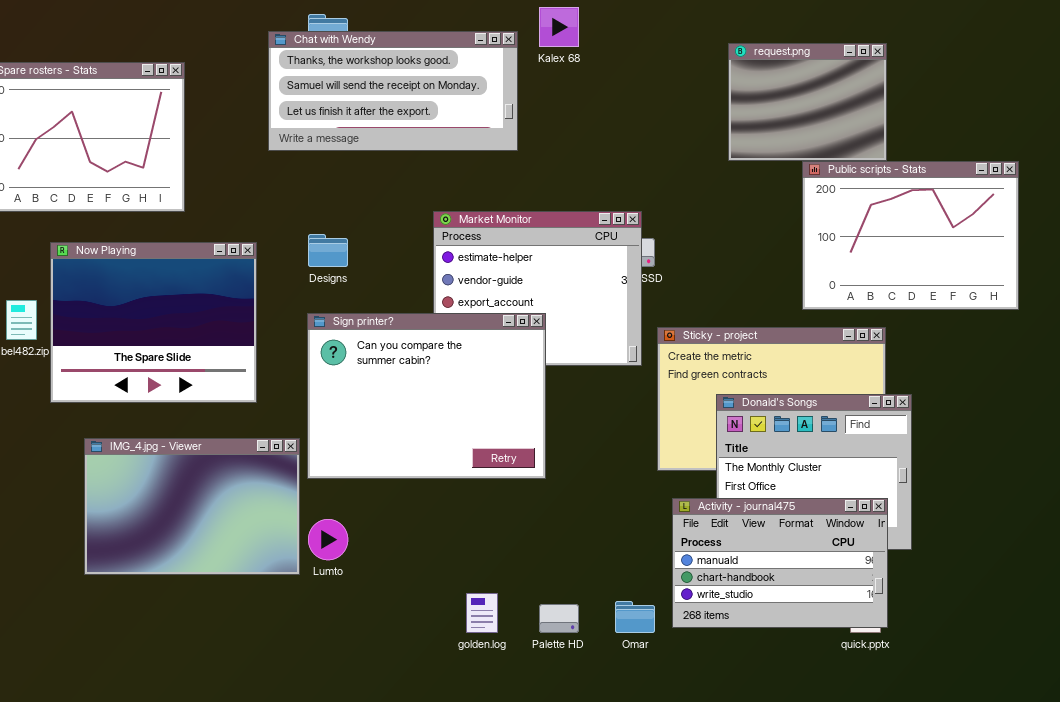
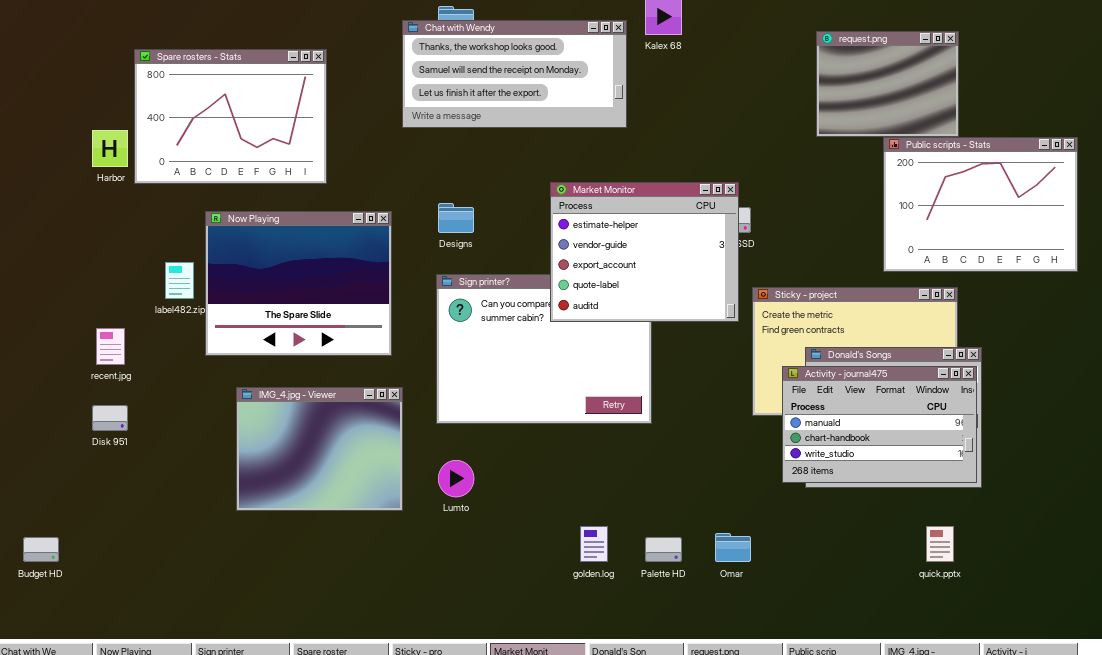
Market Monitor: [433,211,642,366] -> [550,182,739,322], raised
IMG_4.jpg - Viewer: [84,438,300,575] -> [236,387,403,511], resized
Activity - journal475: [672,498,888,628] -> [782,366,977,483], moved

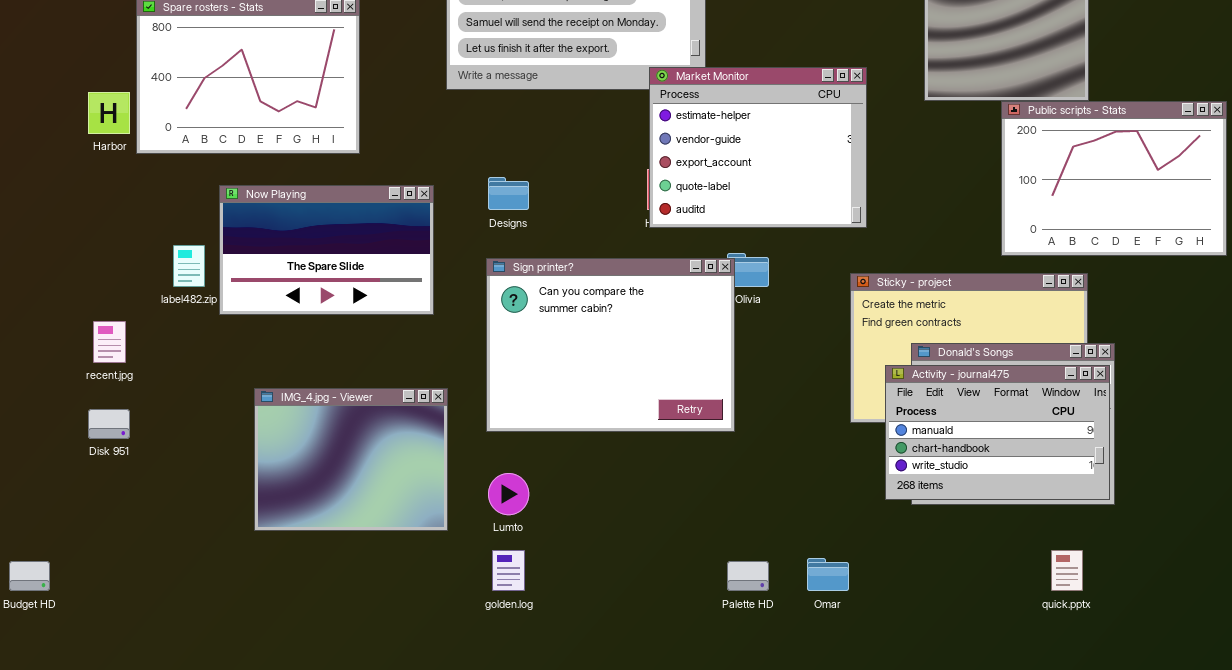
Market Monitor: [550,182,739,322] -> [649,67,867,228], moved
Now Playing: [205,211,392,356] -> [219,185,434,315], resized
golden.log: [580,526,608,562] -> [492,550,525,591], moved

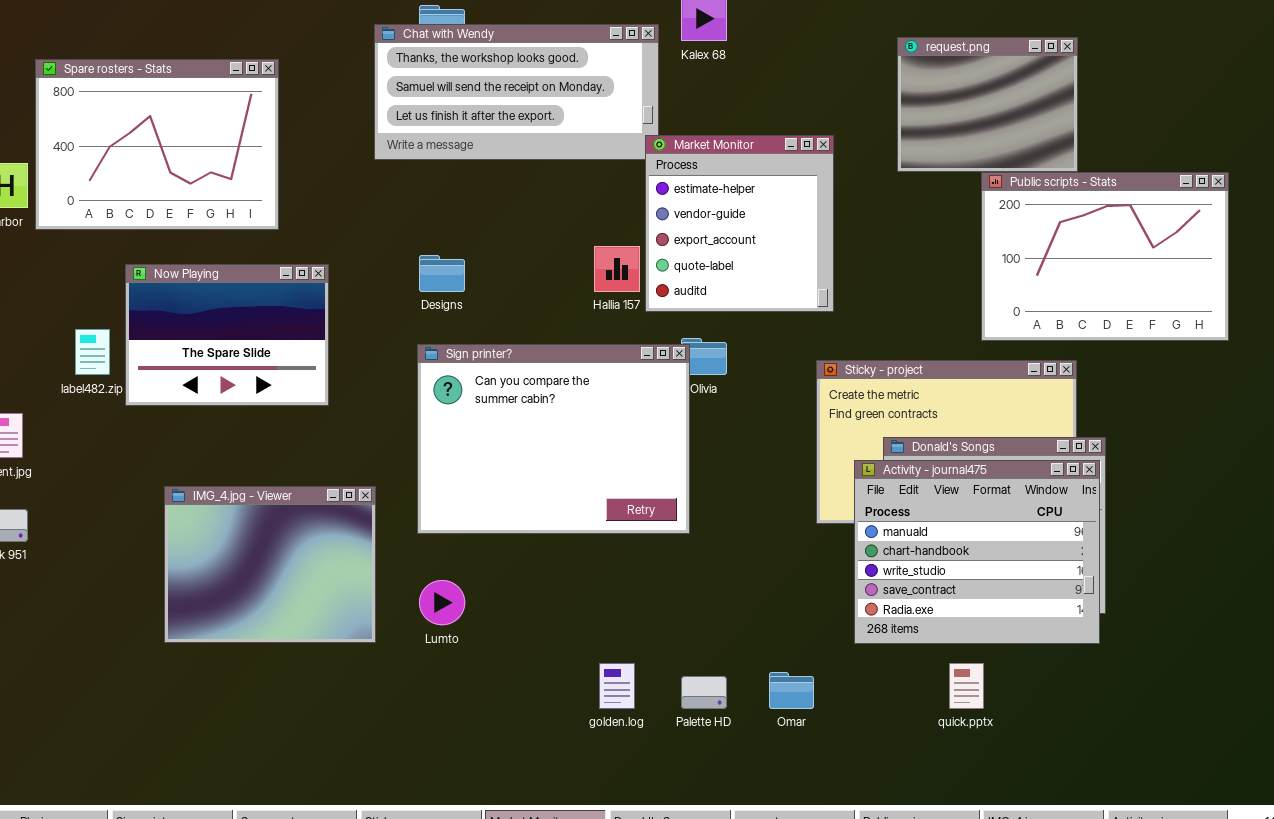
Market Monitor: [649,67,867,228] -> [645,135,834,312], resized
Now Playing: [219,185,434,315] -> [125,264,329,406], resized
Activity - journal475: [885,365,1110,500] -> [854,460,1100,644], resized
golden.log: [492,550,525,591] -> [599,663,635,709], moved
quick.pptx: [1051,550,1083,591] -> [949,663,984,709], moved

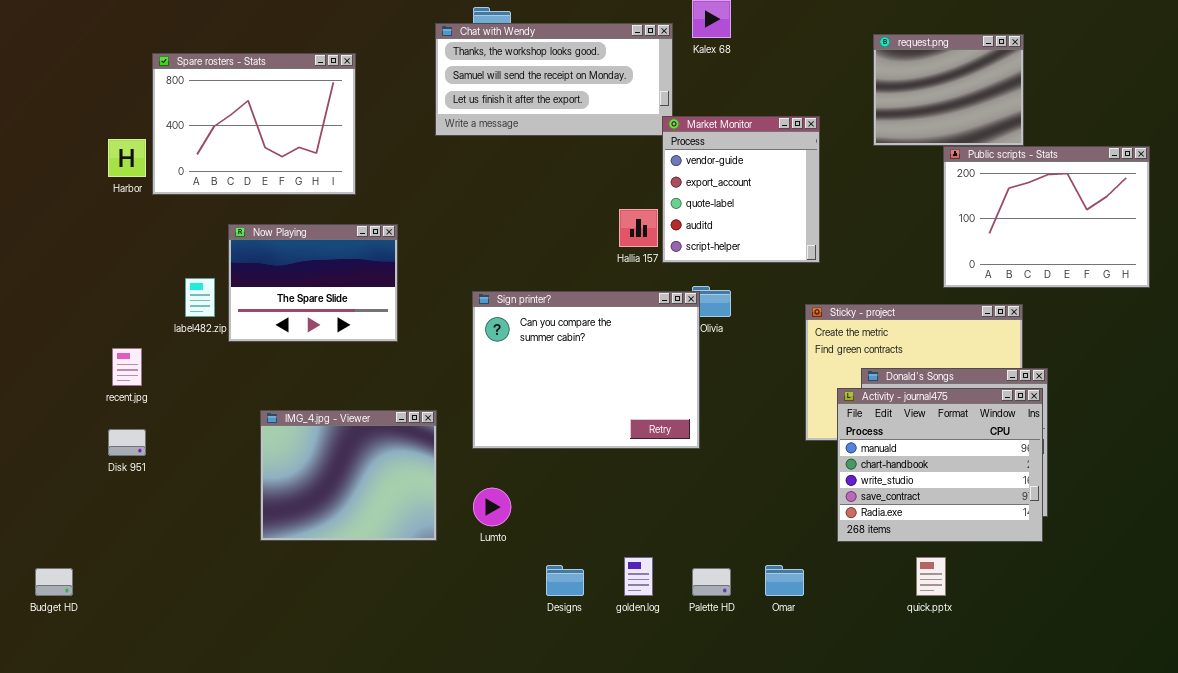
Market Monitor: [645,135,834,312] -> [662,116,820,263], scrolled down 1 row
Designs: [419,255,465,292] -> [546,565,584,596], moved

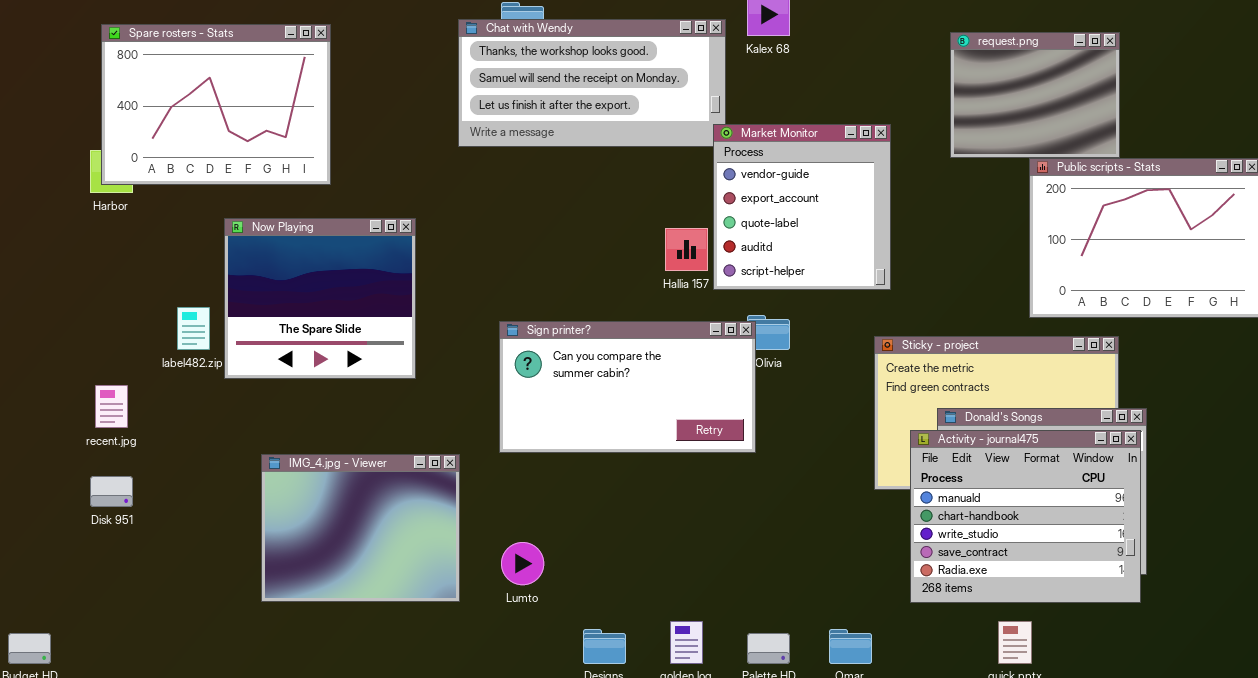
Spare rosters - Stats: [152,53,356,195] -> [101,24,331,185], moved
Now Playing: [228,224,398,342] -> [224,218,416,379], resized
Sign printer?: [472,291,700,449] -> [499,321,756,453], resized

